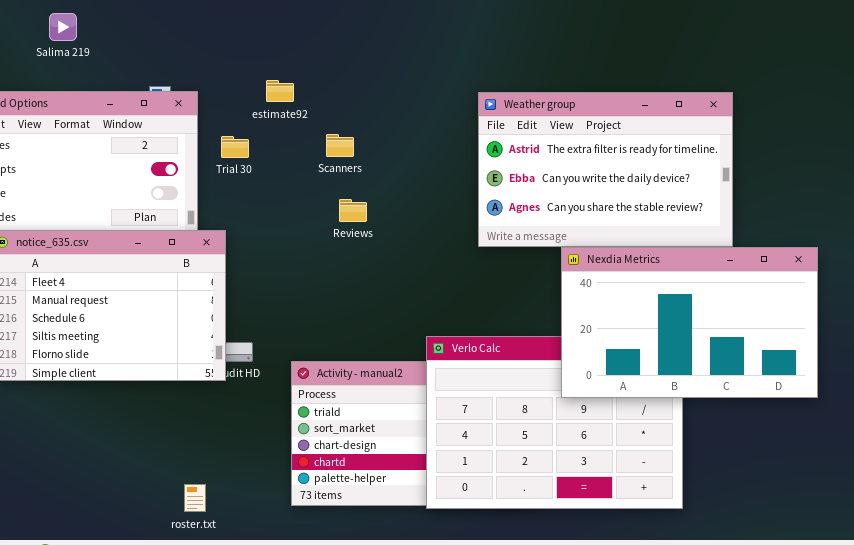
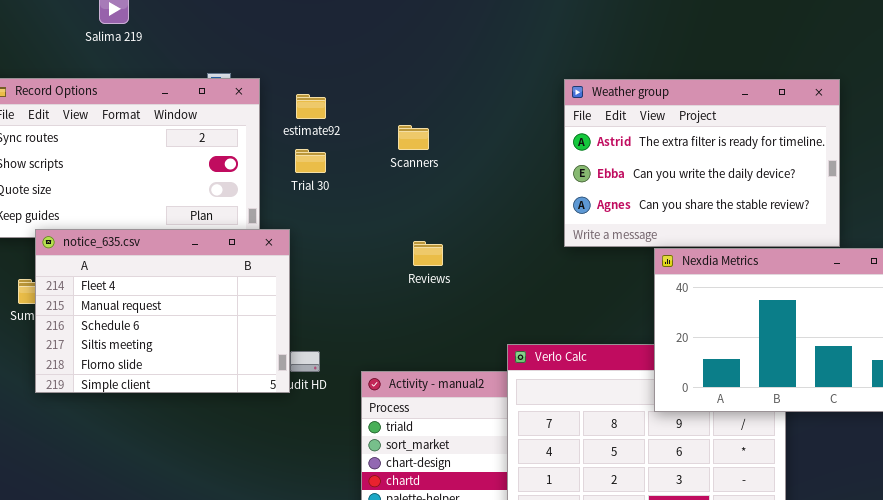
estimate92: [266,80,294,102] -> [296,94,326,119], moved
Trial 30: [221,136,249,158] -> [295,149,326,173], moved
Reviews: [339,199,367,222] -> [413,241,443,266], moved

